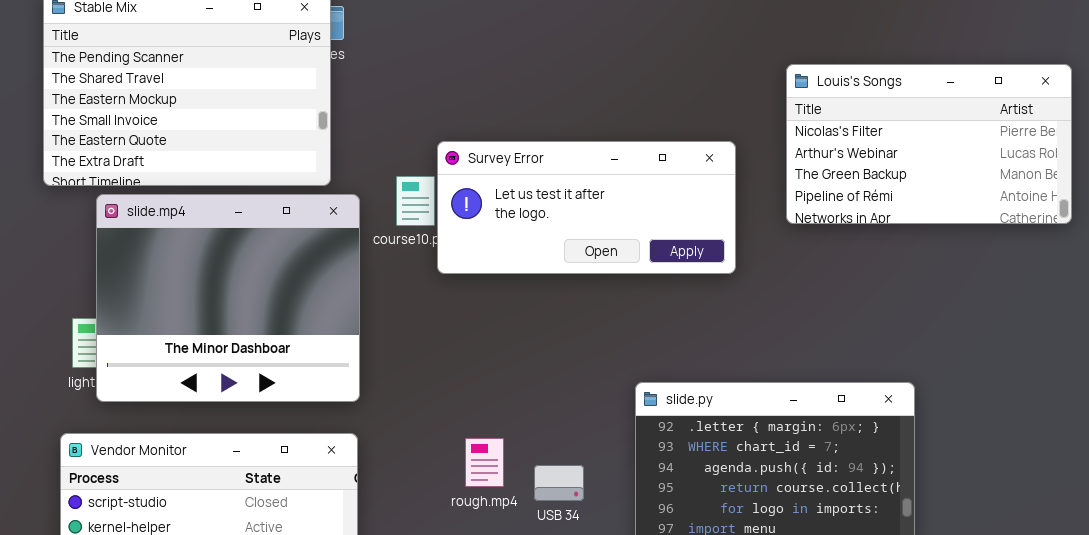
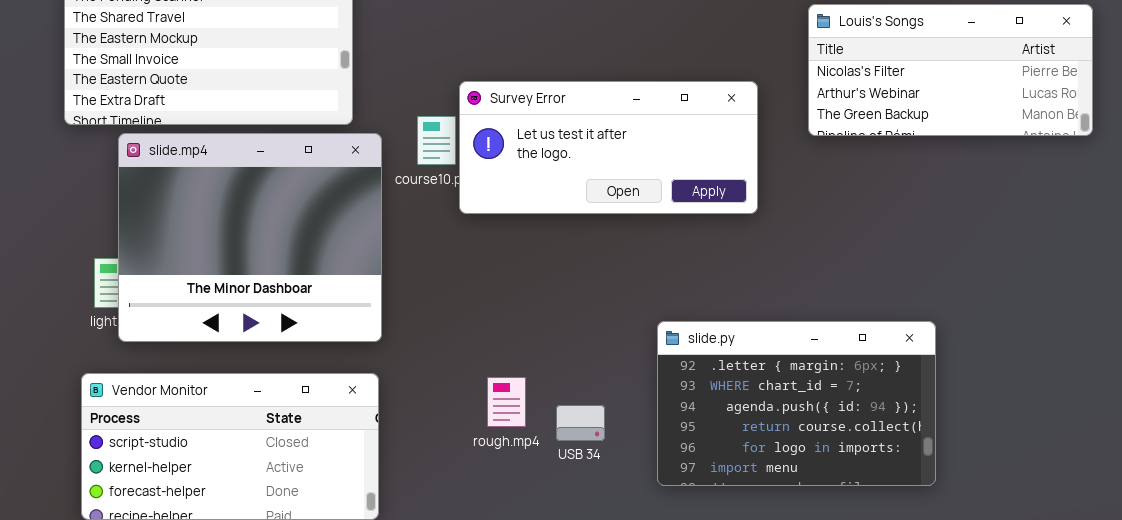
Louis's Songs: [786,64,1072,224] -> [808,4,1093,136], resized

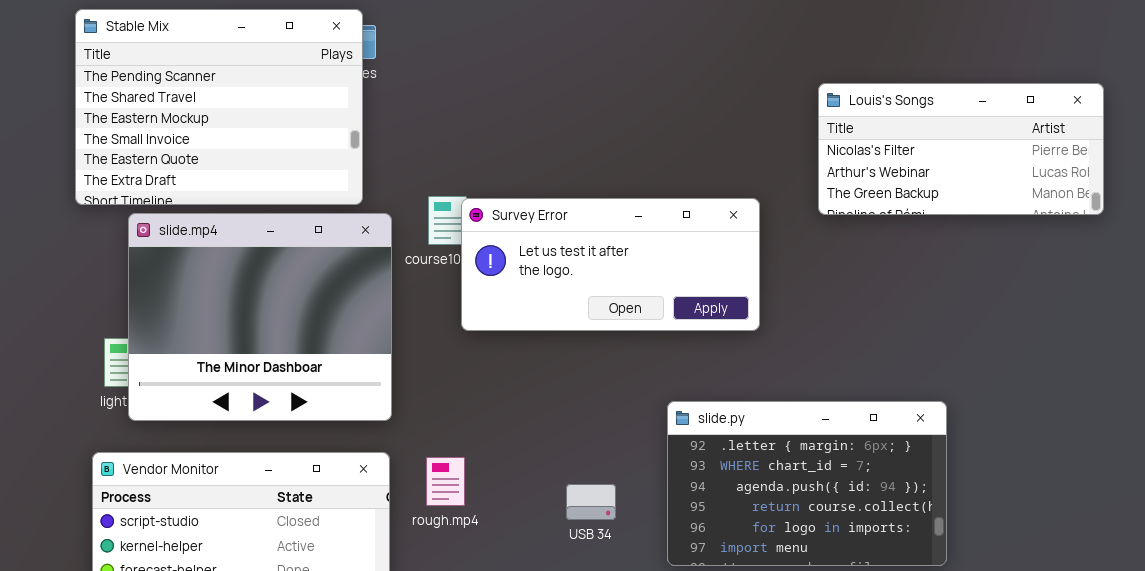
Survey Error: [459,81,758,214] -> [461,198,760,331], moved
rough.mp4: [487,377,526,427] -> [426,457,465,506], moved

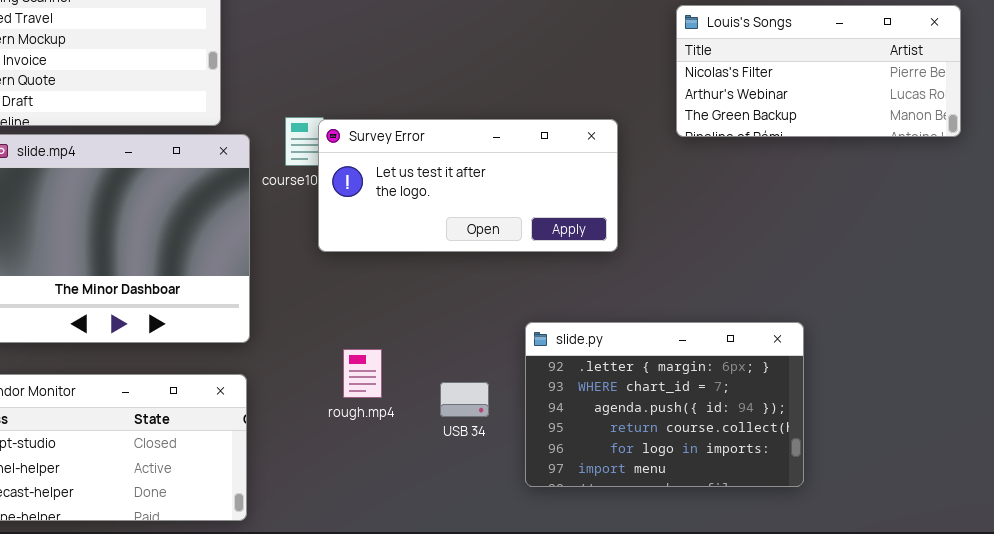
rough.mp4: [426,457,465,506] -> [343,349,382,398], moved
USB 34: [566,484,616,520] -> [440,382,489,417], moved

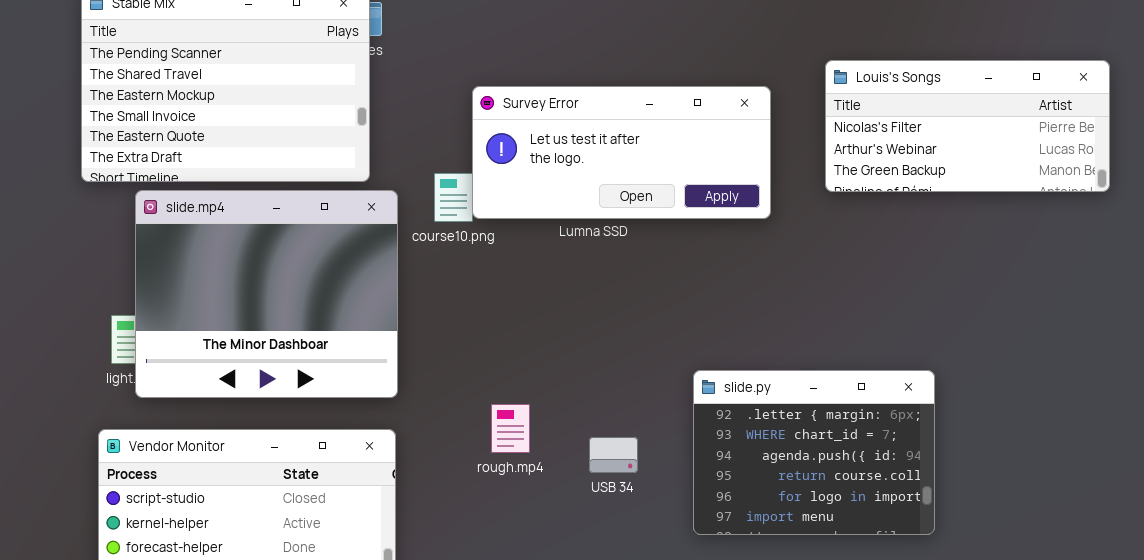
Survey Error: [318,119,618,252] -> [472,86,771,219], moved
slide.py: [525,322,804,487] -> [693,370,935,535], moved, resized

